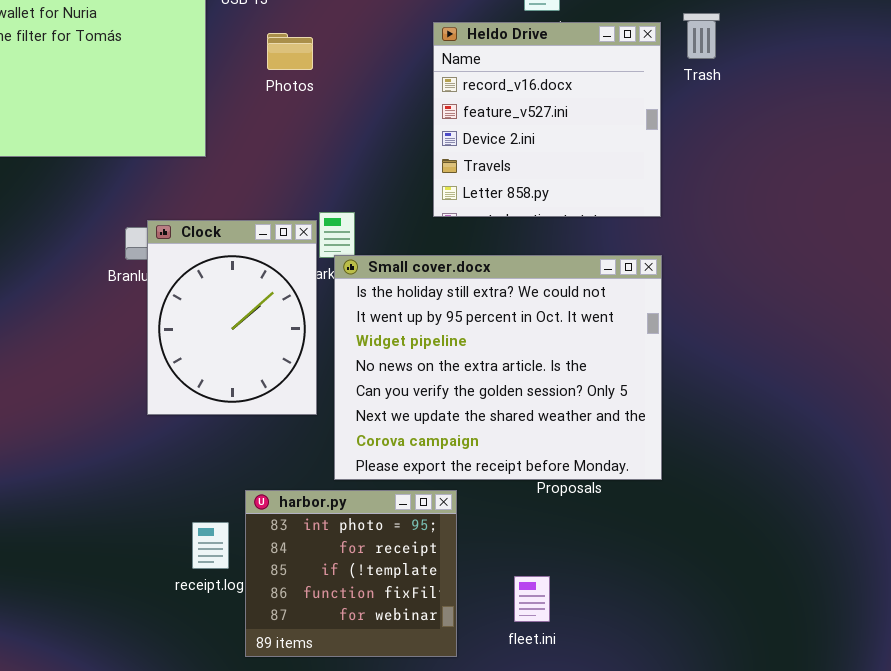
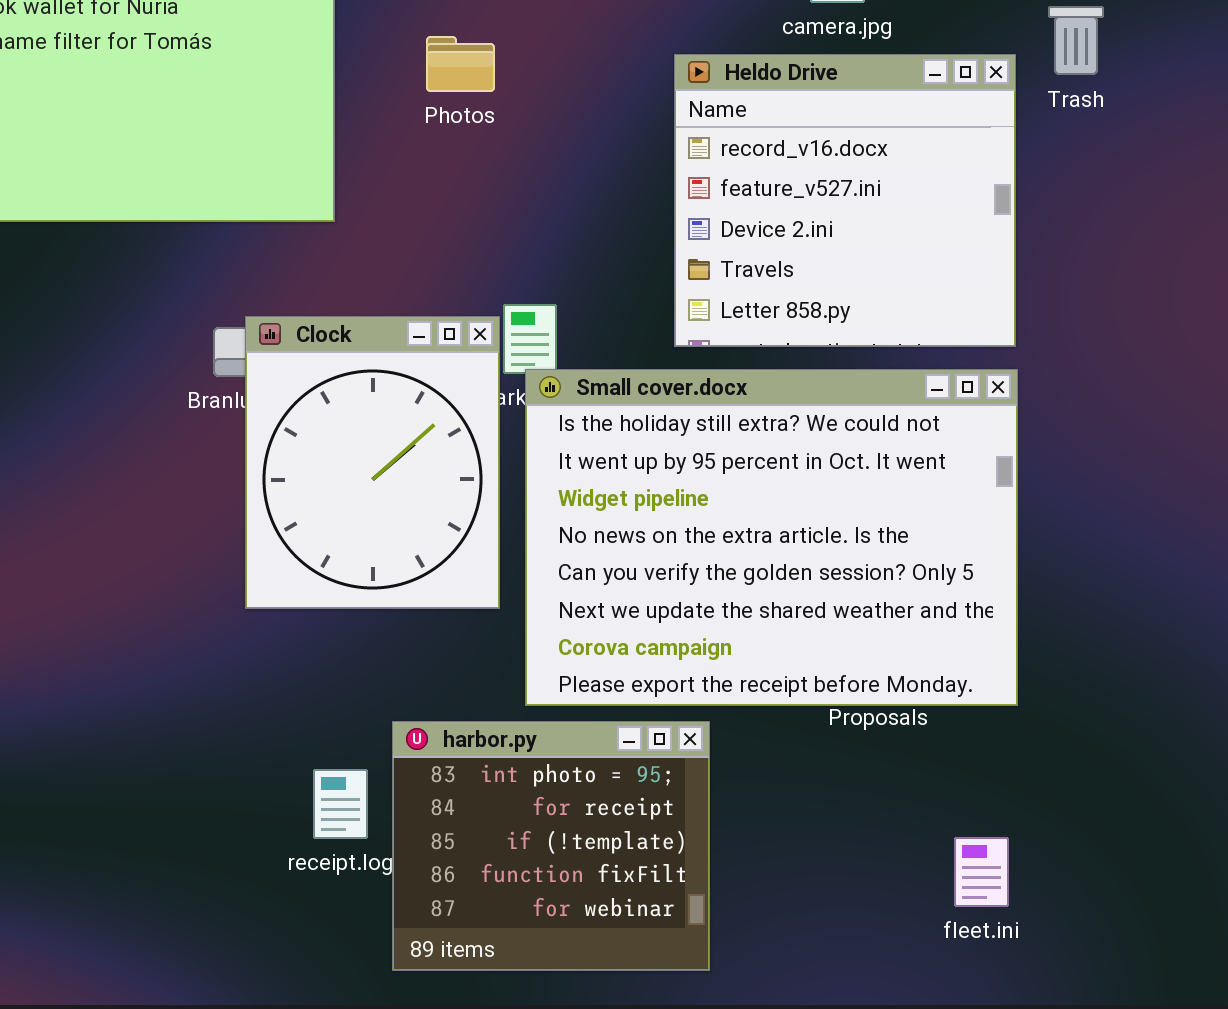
Heldo Drive: [433,22,661,217] -> [674,54,1016,347], moved
fleet.ini: [514,576,550,622] -> [954,837,1009,907], moved

